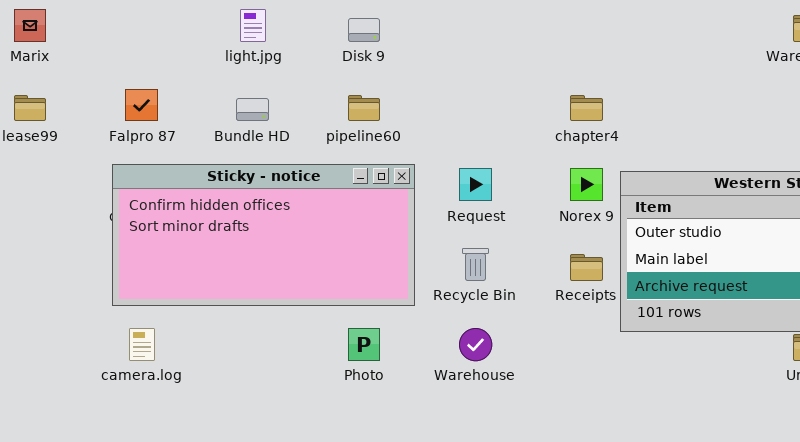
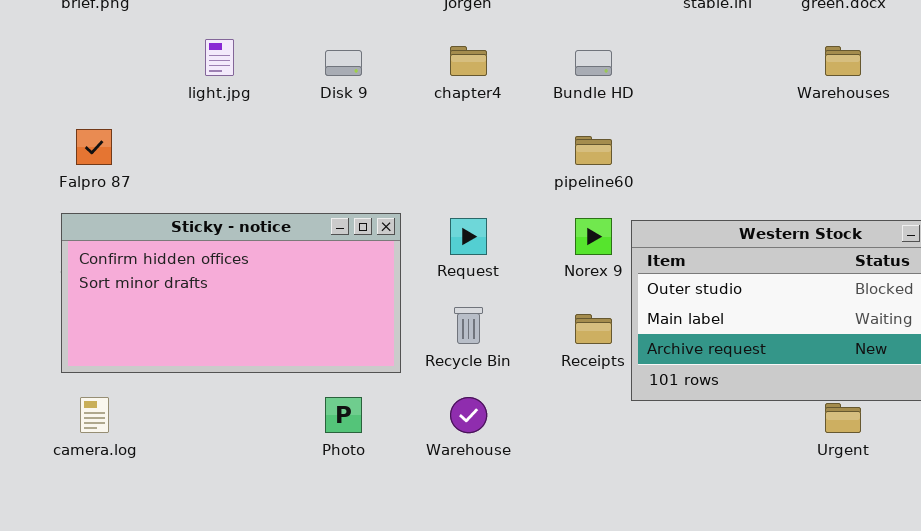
pipeline60: [348,95,380,121] -> [575,136,612,165], moved
chapter4: [570,95,603,121] -> [450,46,487,76], moved
Bundle HD: [236,98,269,121] -> [575,50,612,76], moved

